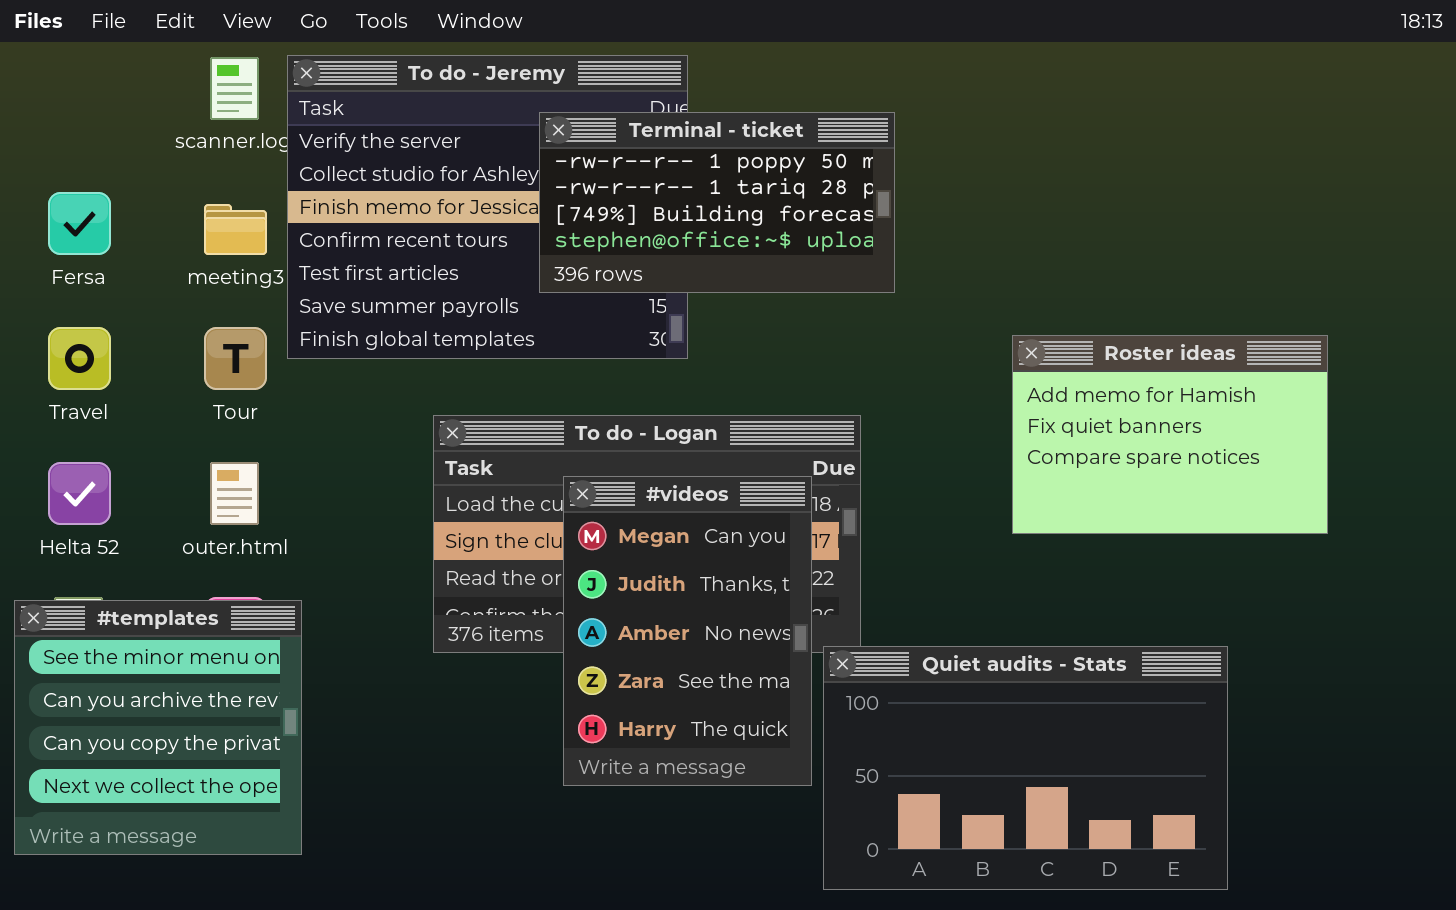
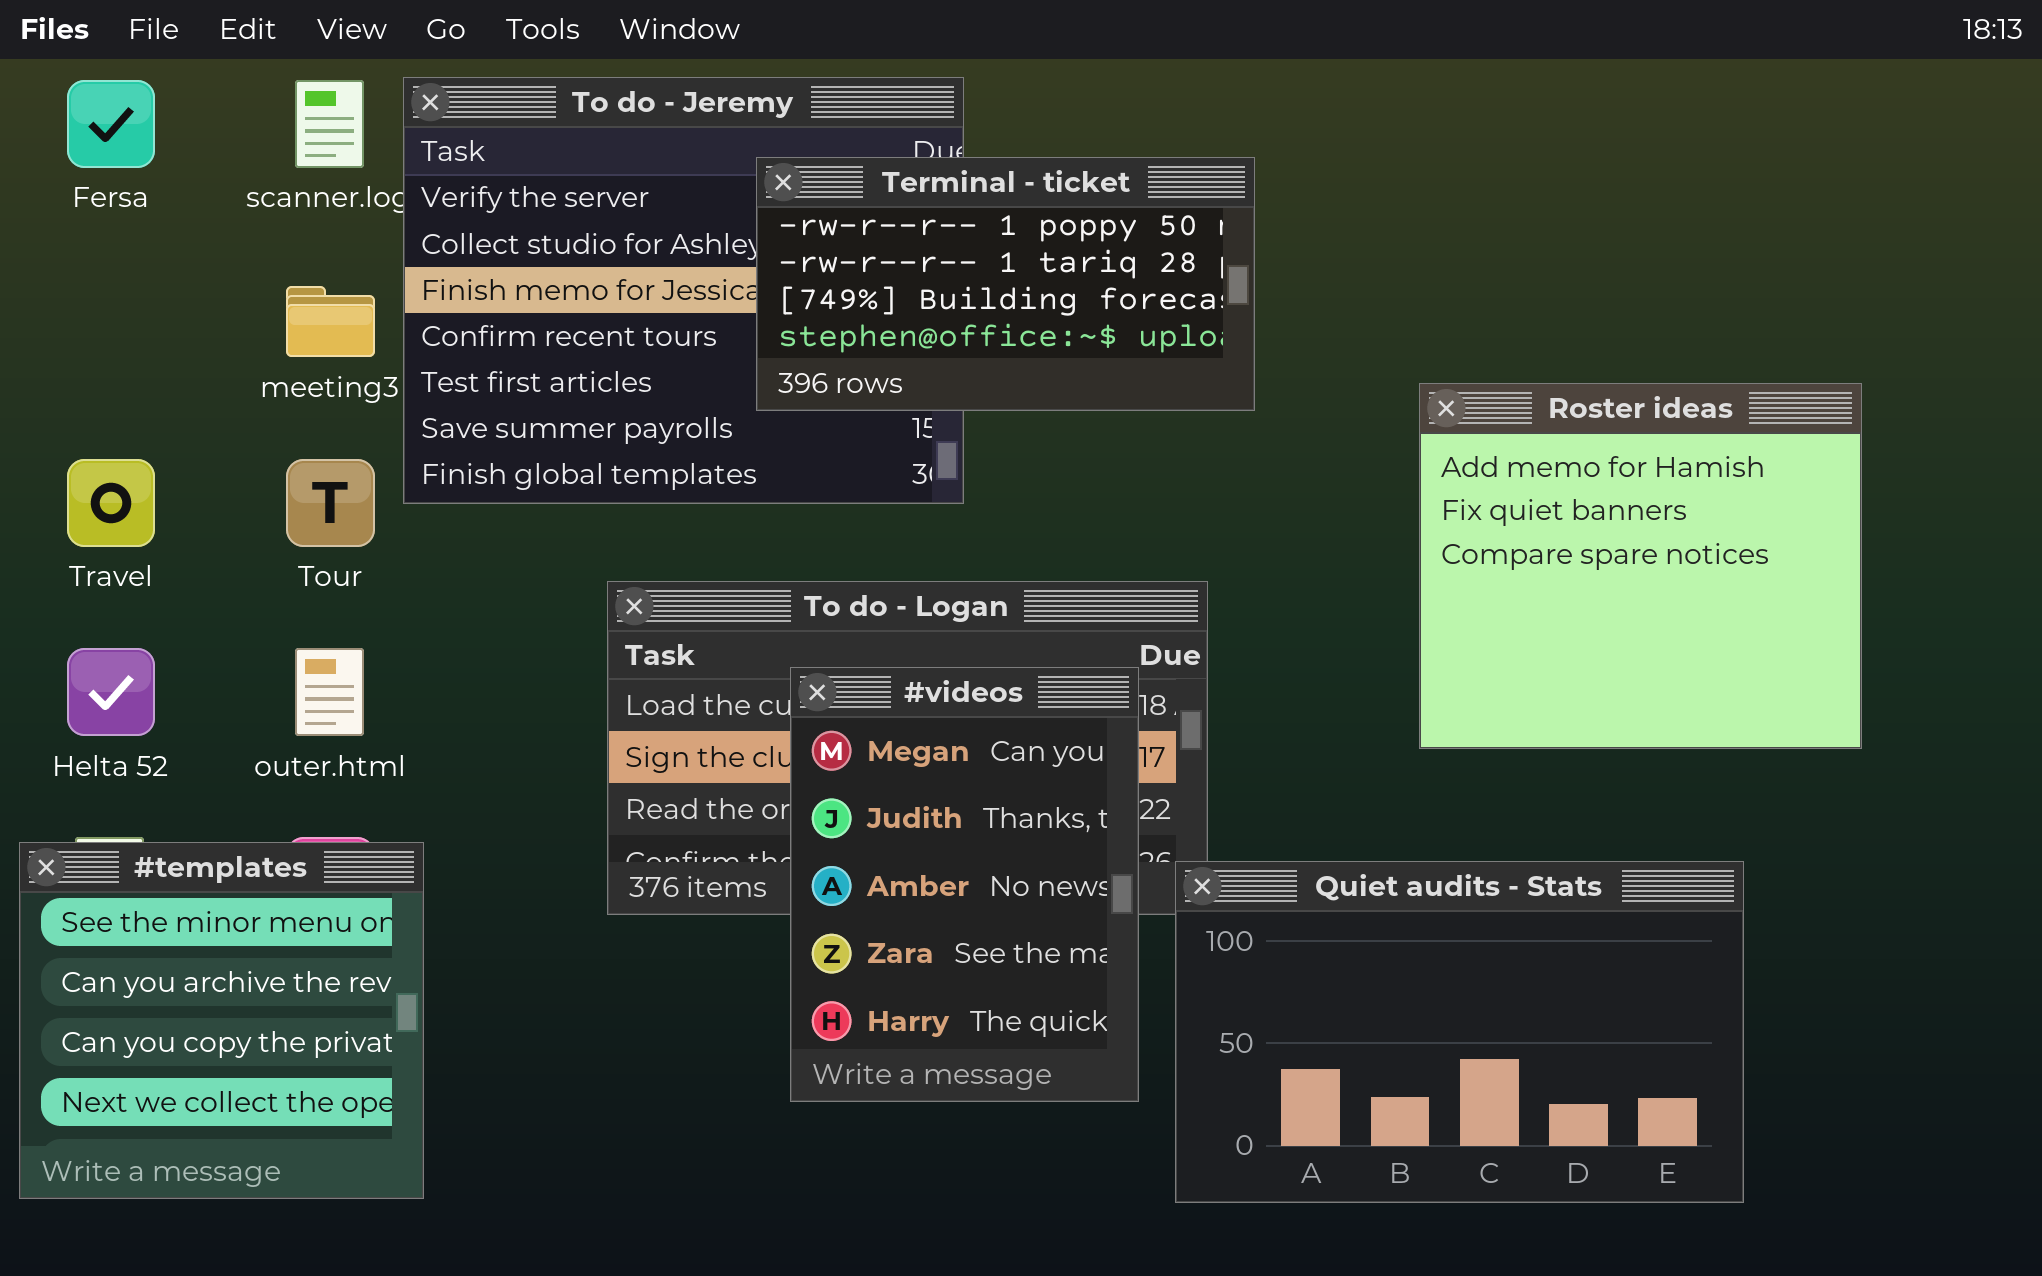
Fersa: [48,192,111,255] -> [67,80,155,168], moved
Roster ideas: [1012,335,1328,534] -> [1419,383,1862,749], resized
Quiet audits - Stats: [823,646,1228,890] -> [1175,861,1744,1203], moved

